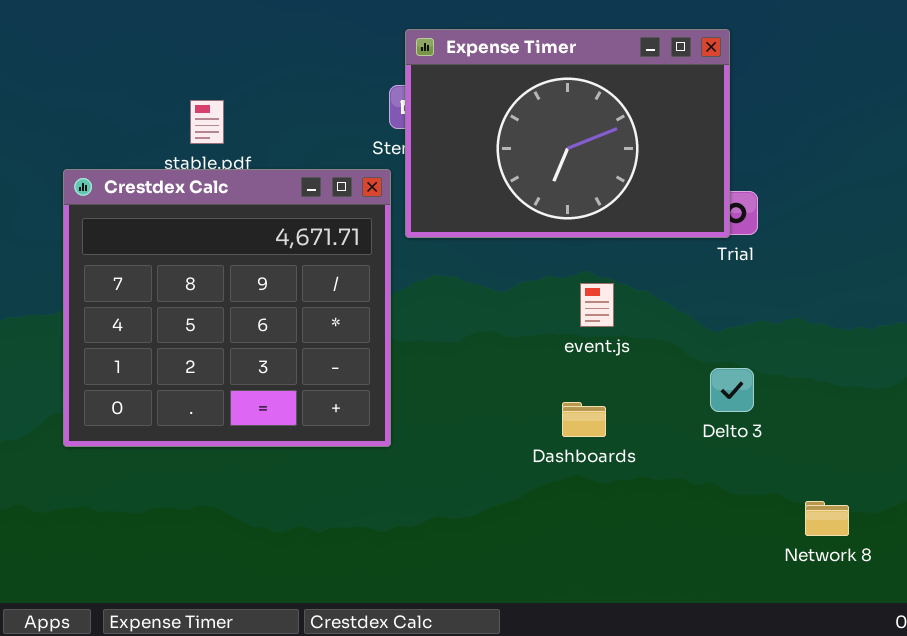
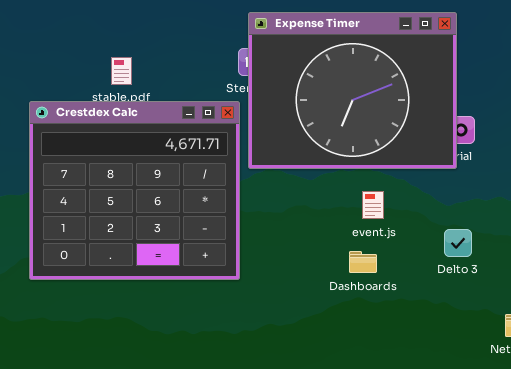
Expense Timer: [405,29,730,238] -> [248,12,457,169], resized
event.js: [580,283,614,327] -> [362,191,384,219], moved

